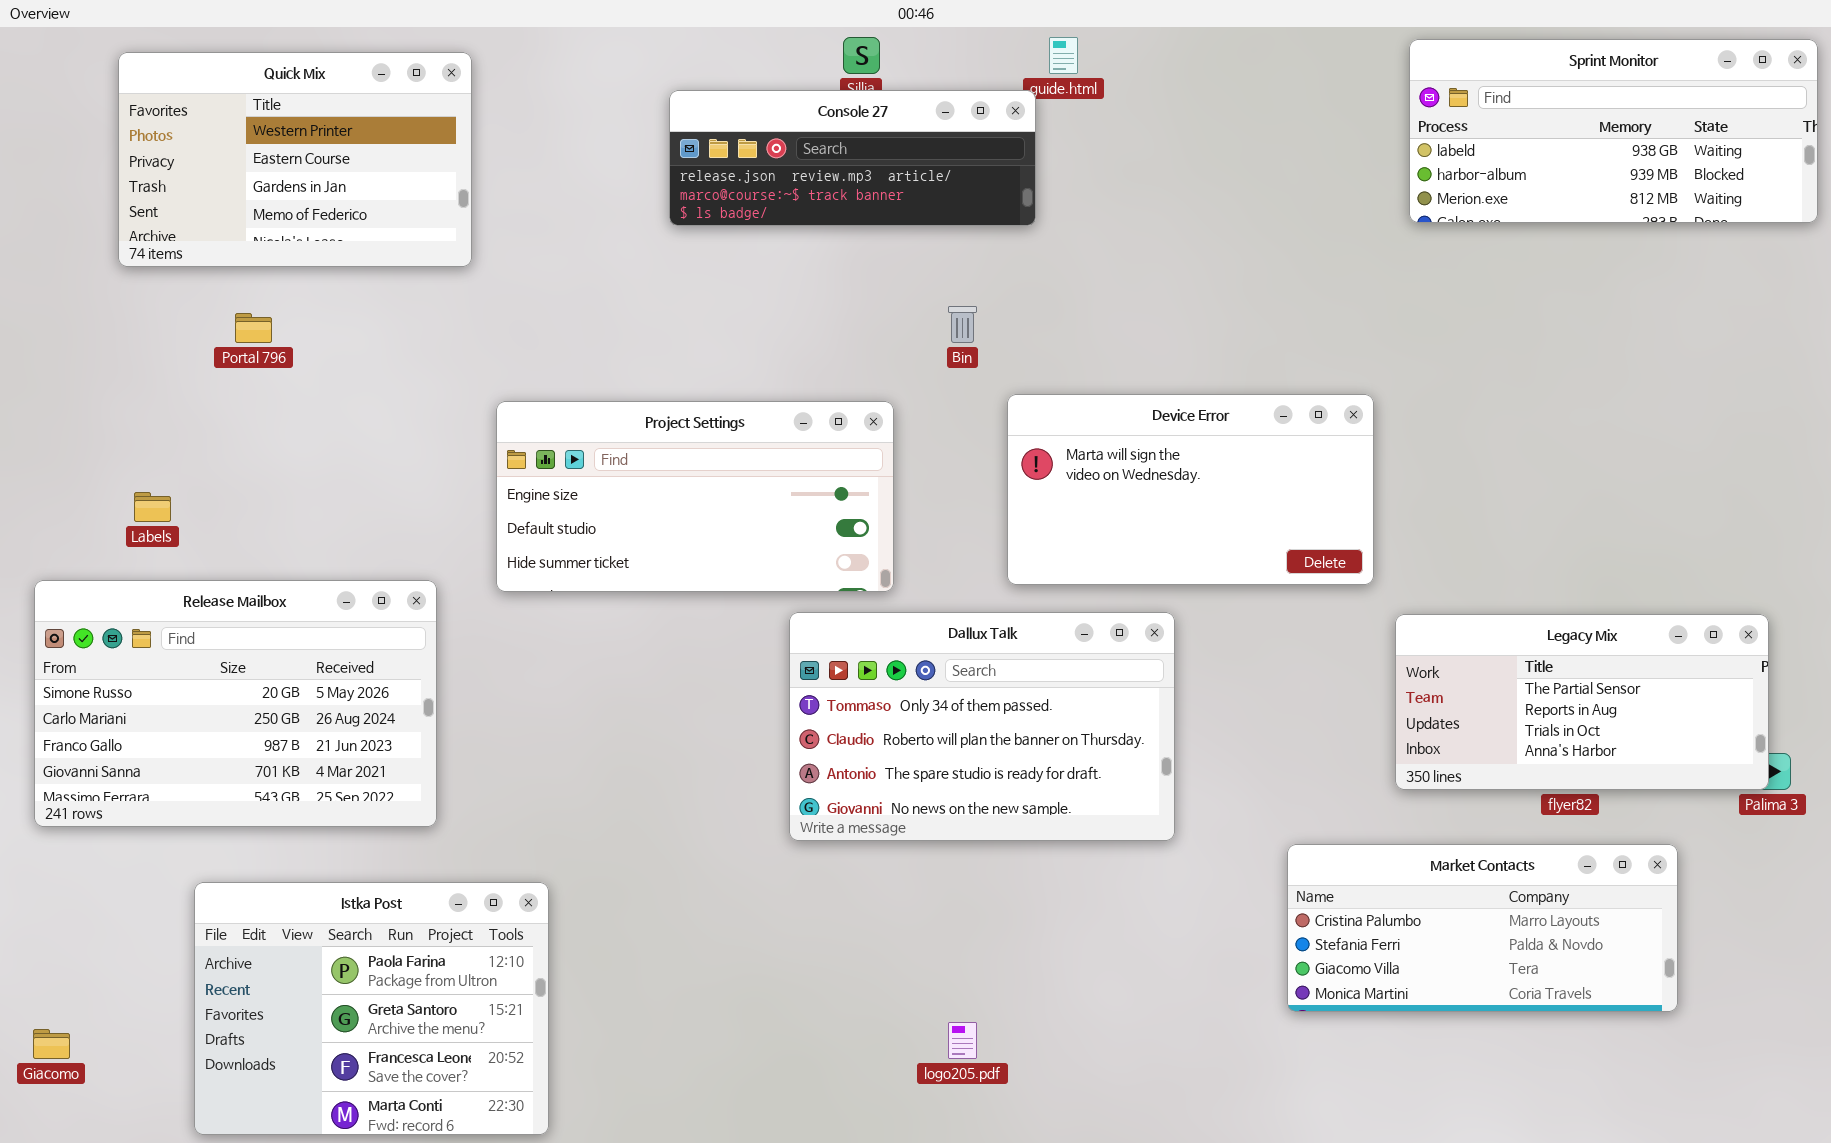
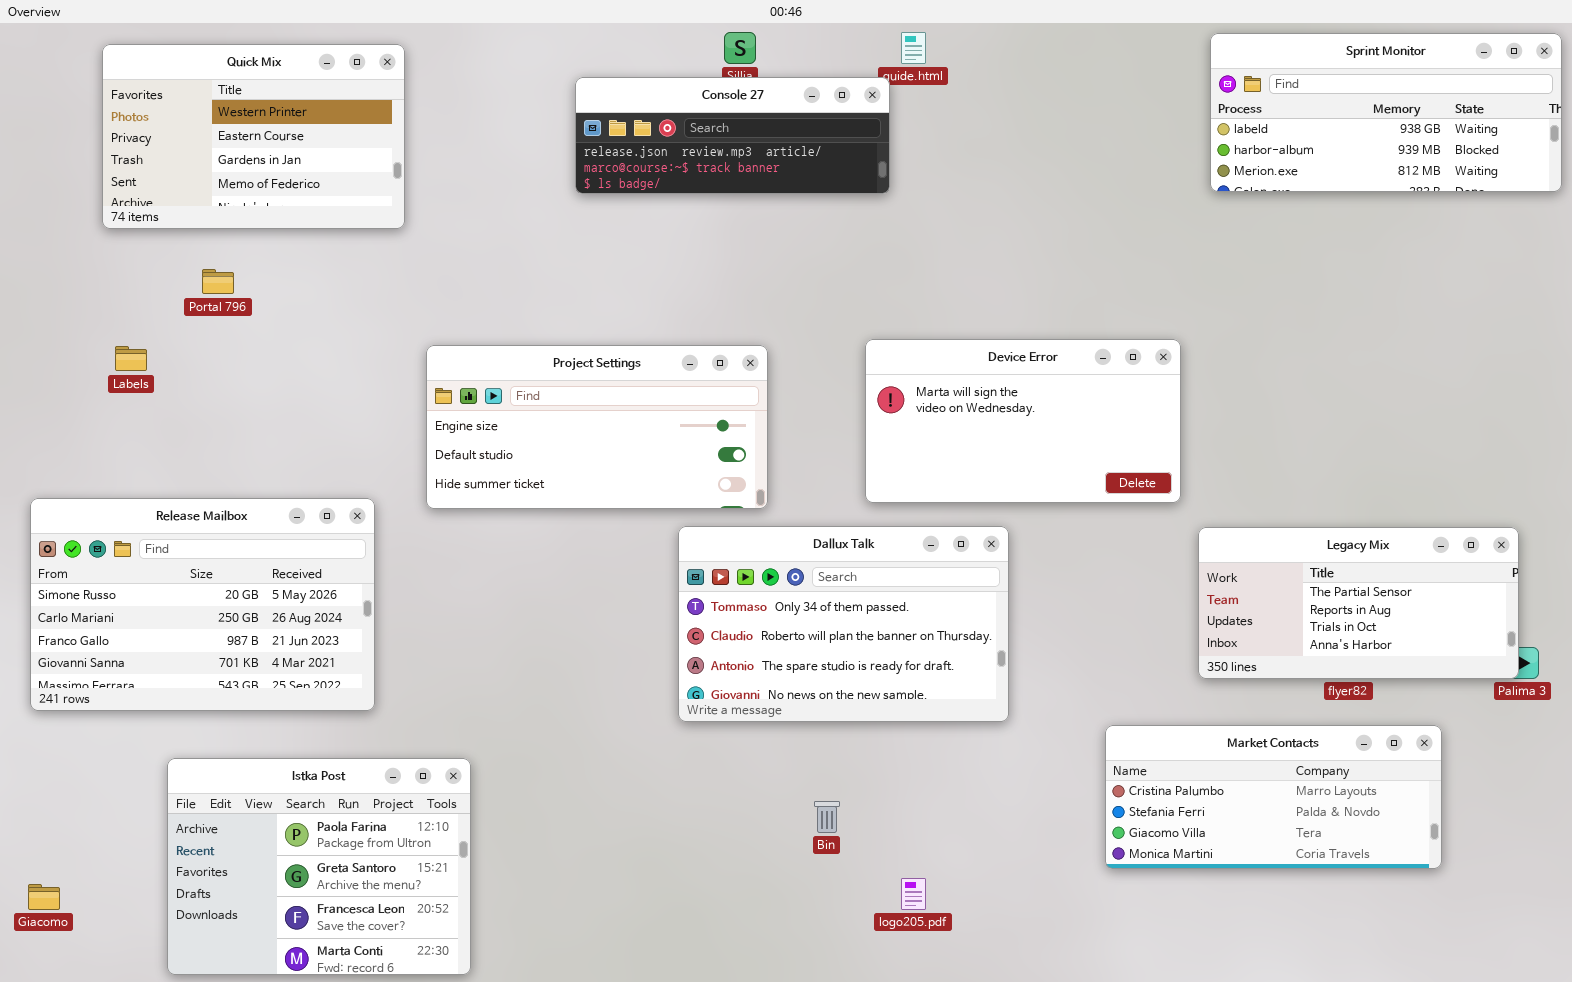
Bin: [948,306,977,343] -> [814,801,840,833], moved
Labels: [134,492,171,522] -> [115,346,147,371], moved
logo205.pdf: [948,1022,977,1059] -> [901,878,926,910], moved

